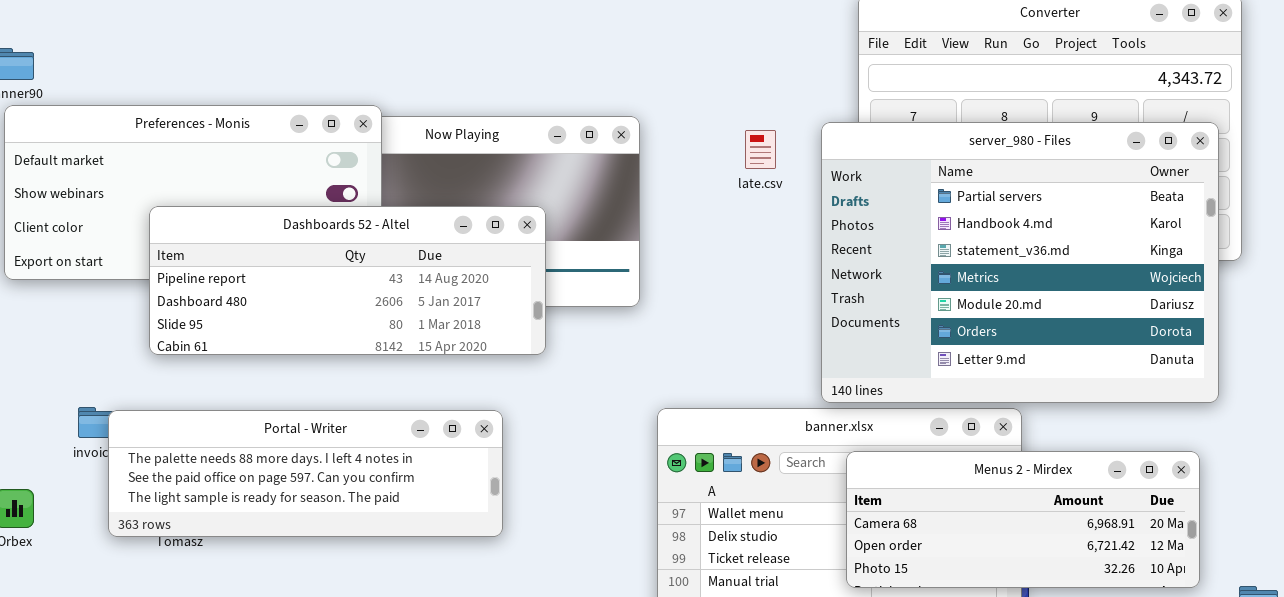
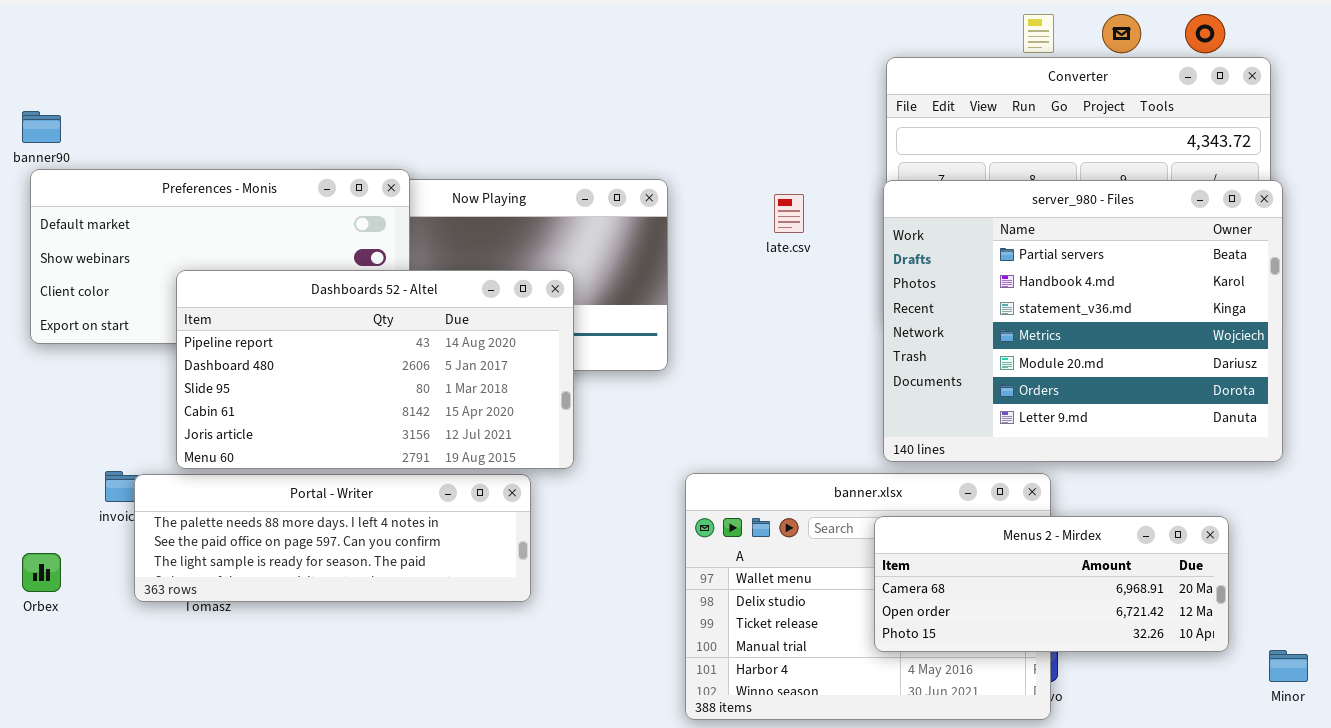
server_980 - Files: [821,122,1219,403] -> [883,180,1283,462], moved
Dashboards 52 - Altel: [149,206,546,355] -> [176,270,574,469], resized

